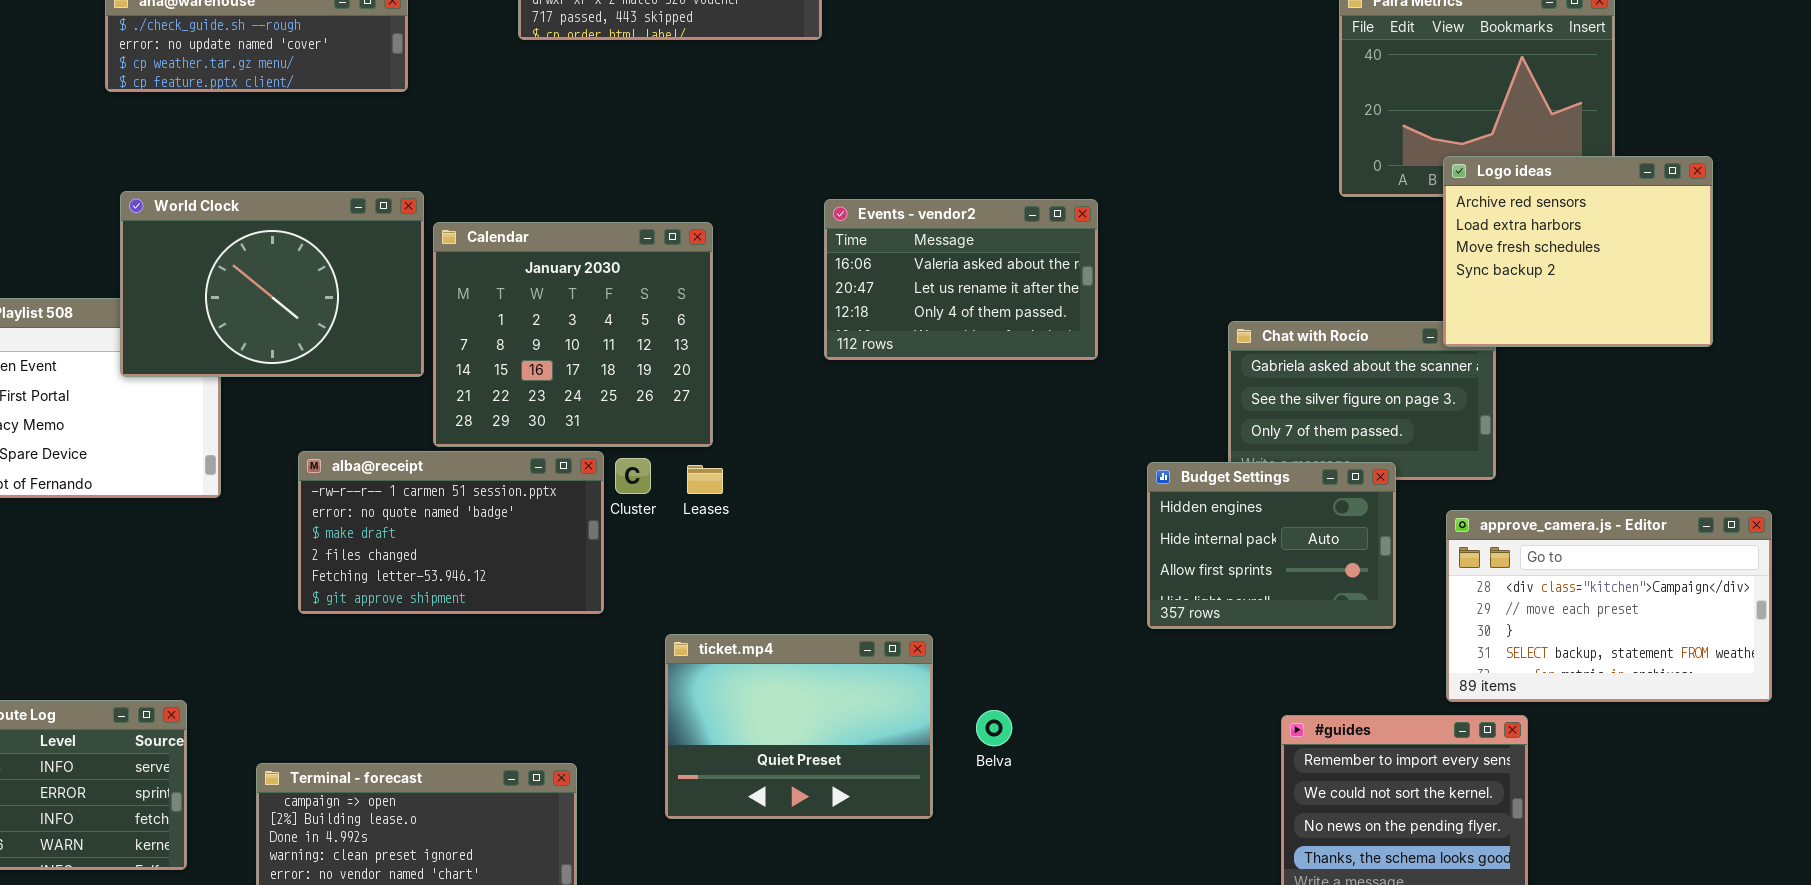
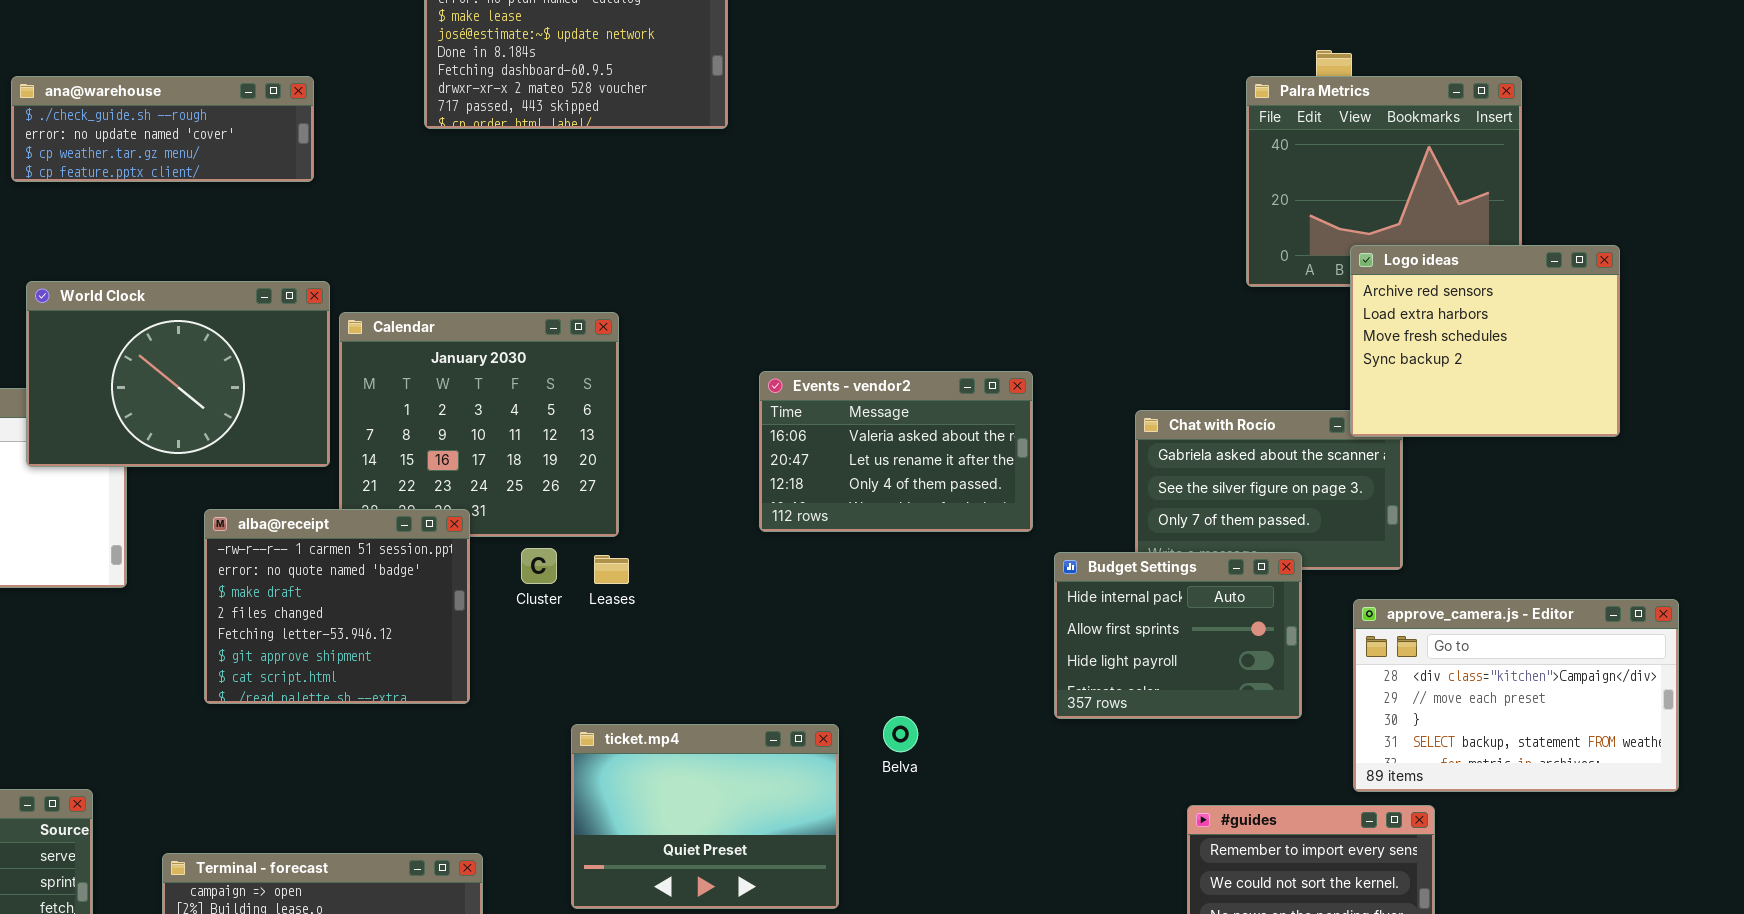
Events - vendor2: [824,199,1098,360] -> [759,371,1033,532], moved
alba@receipt: [298,451,604,614] -> [204,509,470,704], resized
Budget Settings: [1147,462,1396,629] -> [1054,552,1302,719], scrolled down 1 row
Belva: [976,710,1012,746] -> [883,716,918,752], moved

